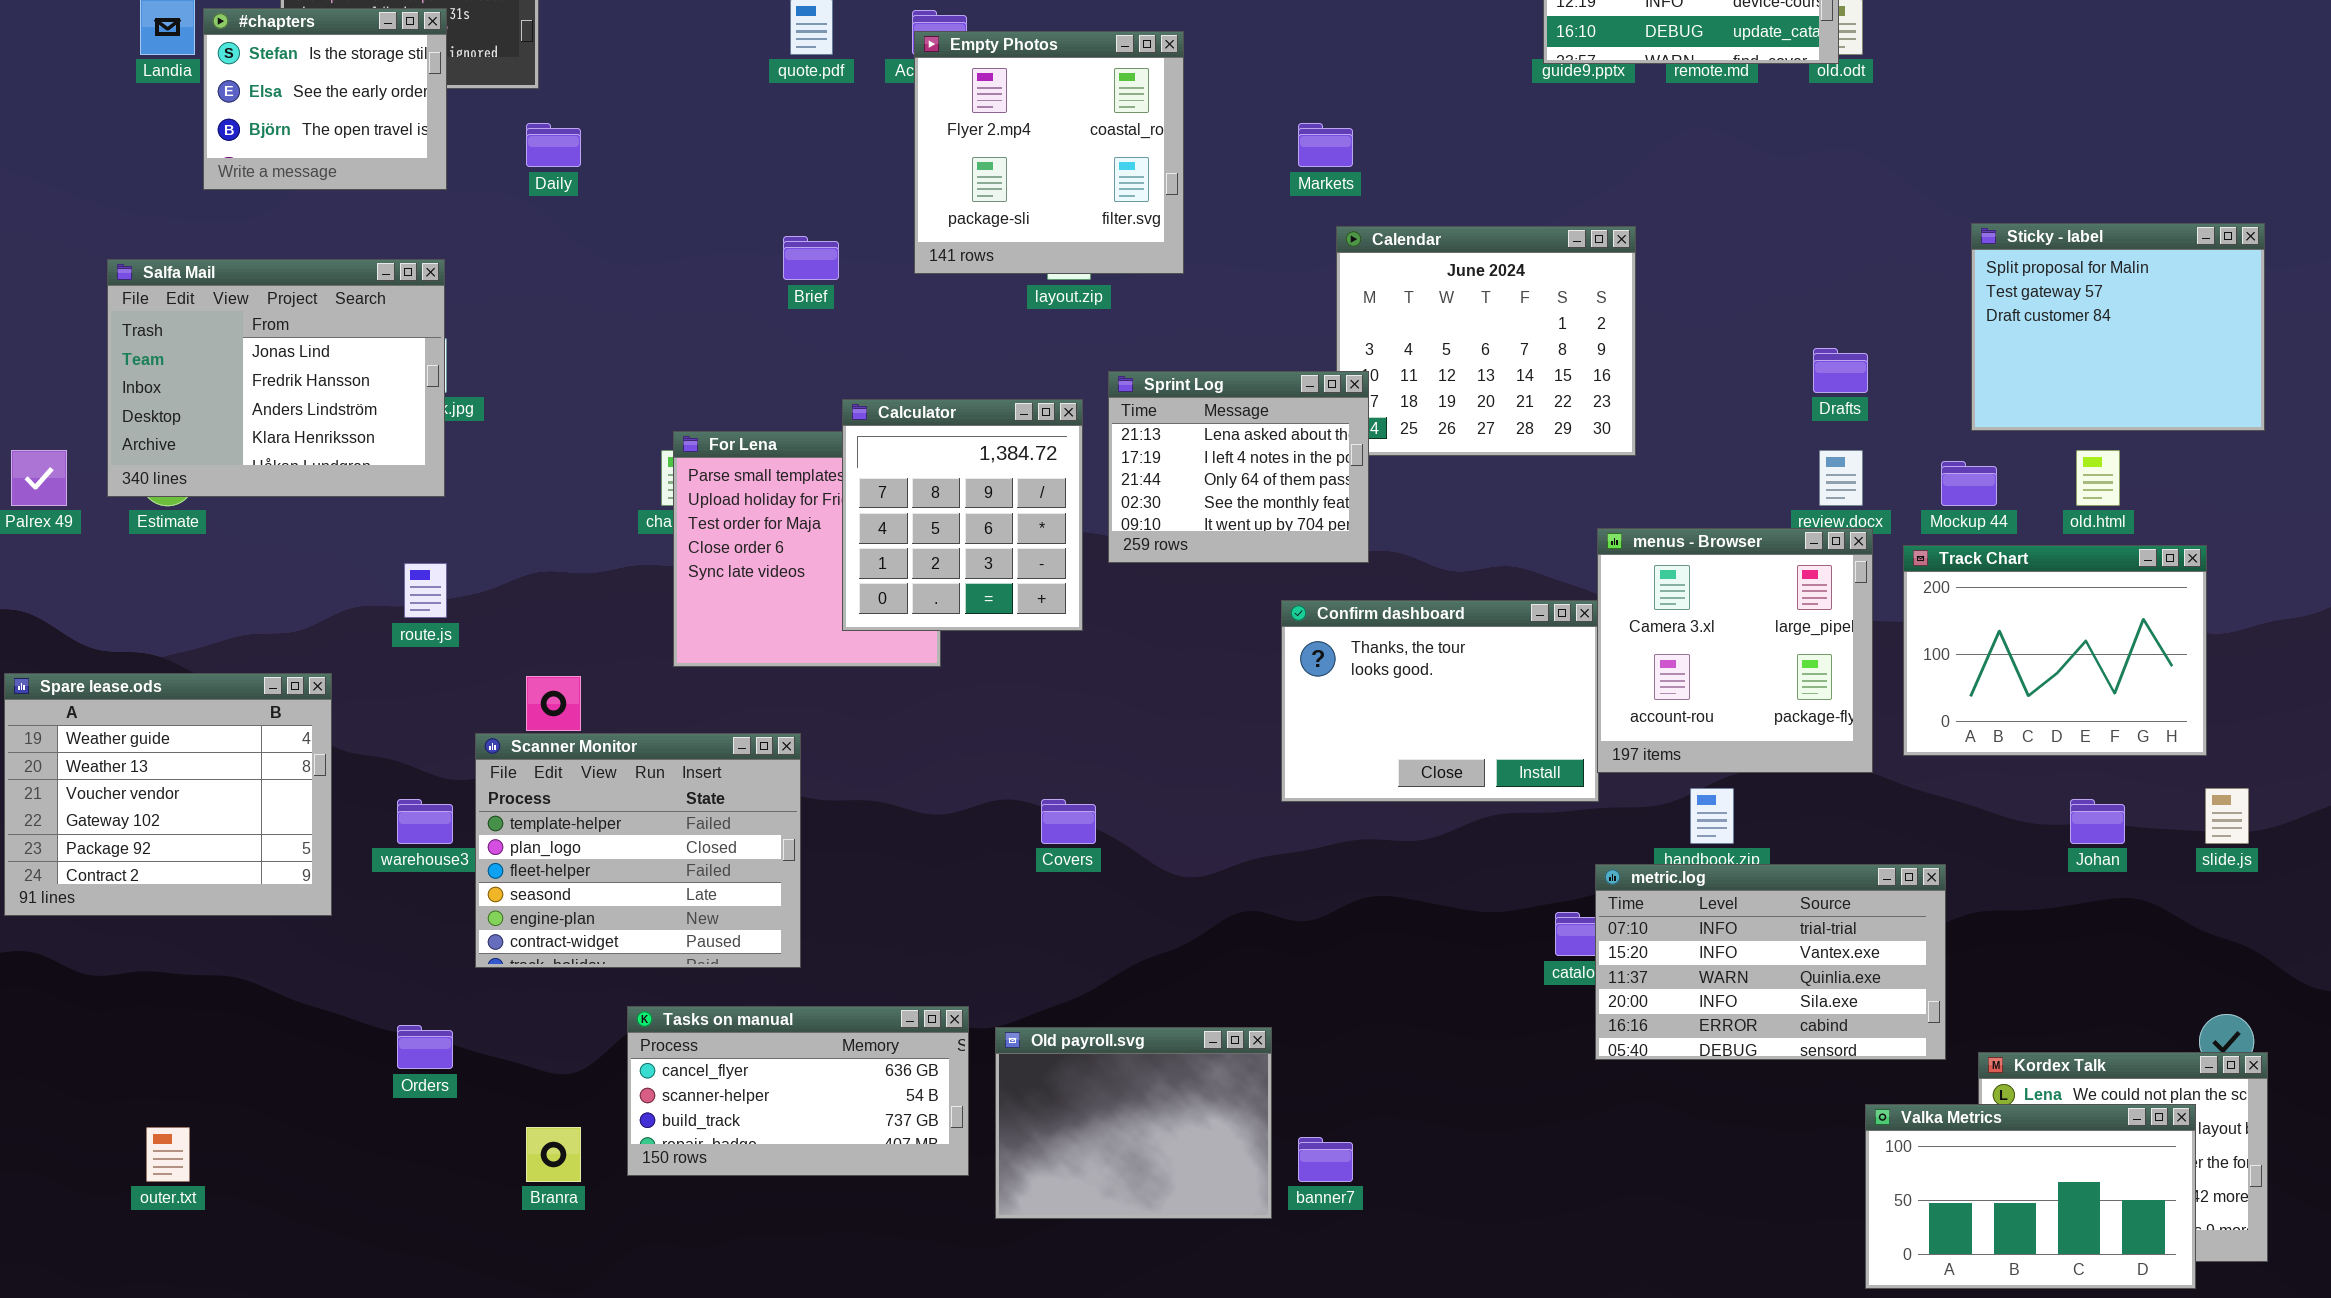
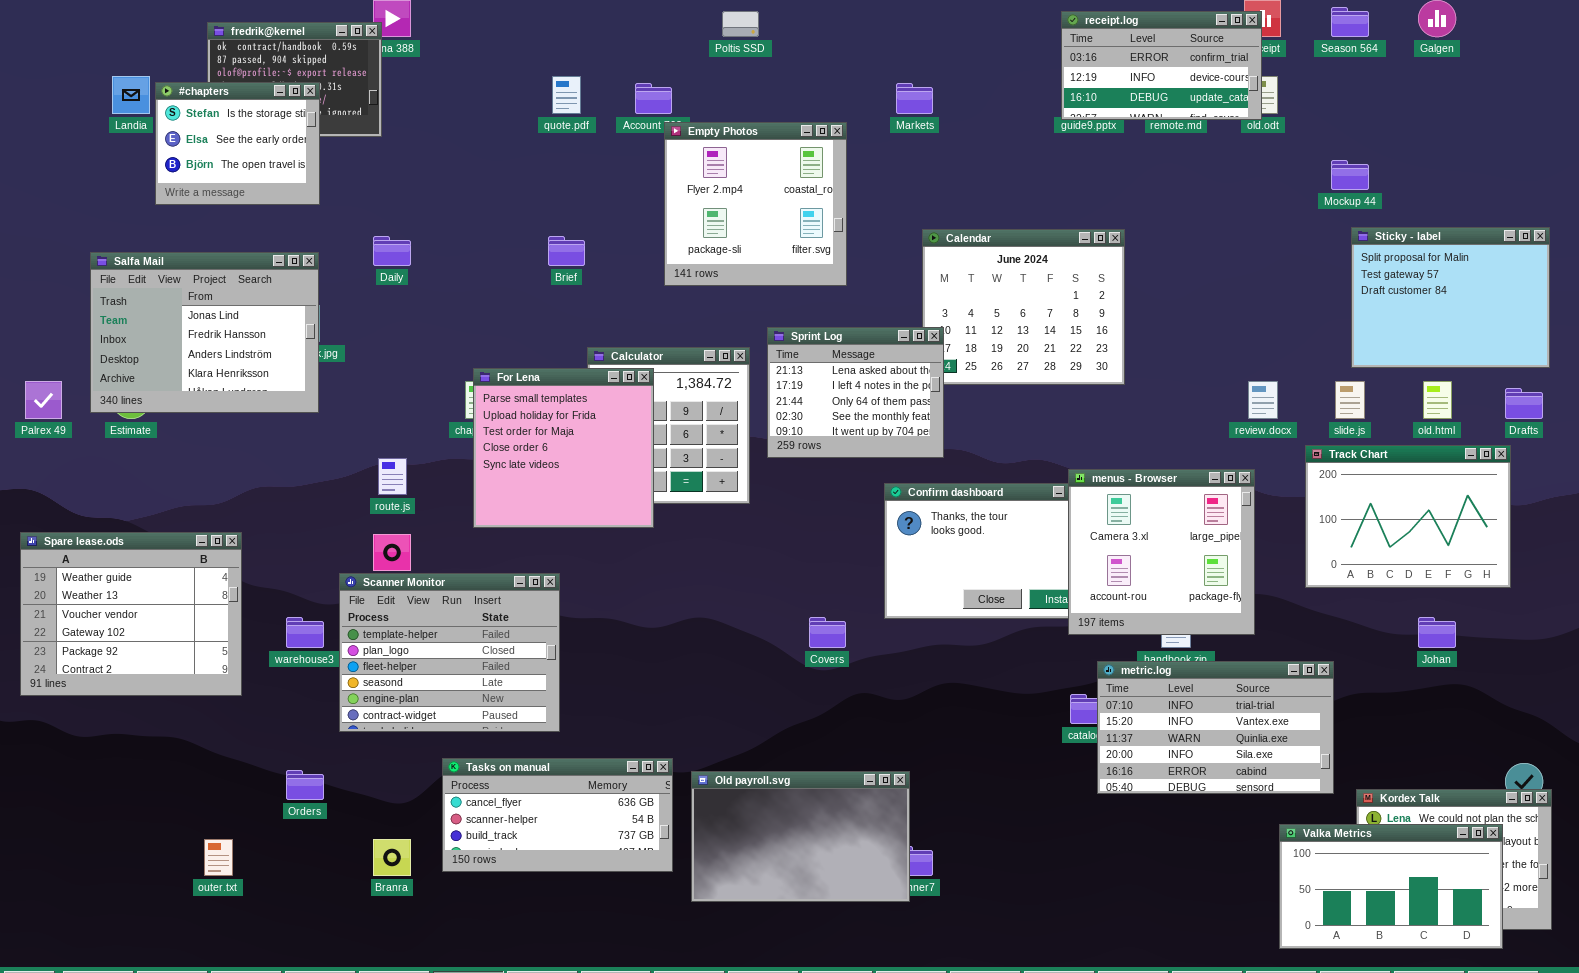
Empty Photos: [914,31,1184,274] -> [664,122,847,286], moved
Daily: [526,123,581,167] -> [373,236,411,266], moved
Markets: [1298,123,1353,167] -> [896,83,933,114], moved
Drafts: [1813,348,1868,393] -> [1505,388,1543,419], moved
For Lena: [673,431,941,667] -> [473,368,654,528], raised
Mockup 44: [1941,461,1997,506] -> [1331,160,1369,190], moved
menus - Browser: [1597,528,1873,773] -> [1068,469,1255,635], moved
route.js: [404,563,447,618] -> [378,458,407,495], moved
slide.js: [2205,788,2249,844] -> [1335,381,1365,419], moved
Covers: [1041,799,1096,844] -> [809,617,846,648], moved
Old payroll.svg: [995,1027,1272,1219] -> [691,771,910,902], resized
outer.txt: [146,1127,190,1182] -> [204,839,233,876], moved

